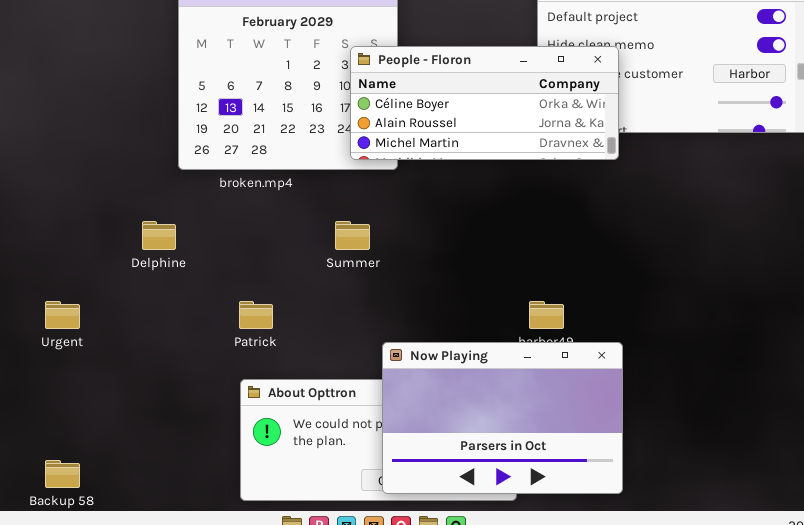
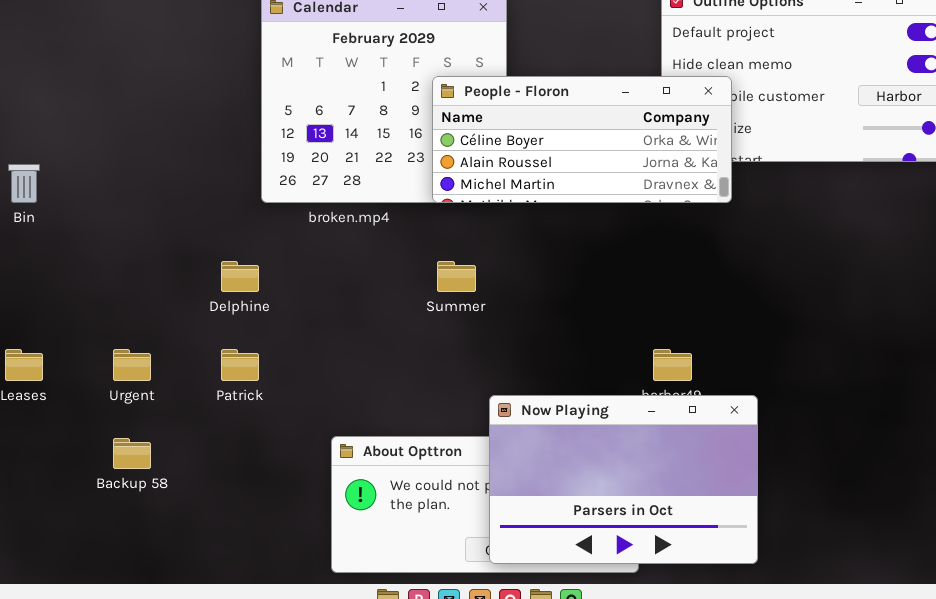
People - Floron: [350,46,619,160] -> [432,76,732,203], moved
Patrick: [239,301,273,329] -> [221,349,259,381], moved
Backup 58: [45,460,80,488] -> [113,438,151,469], moved

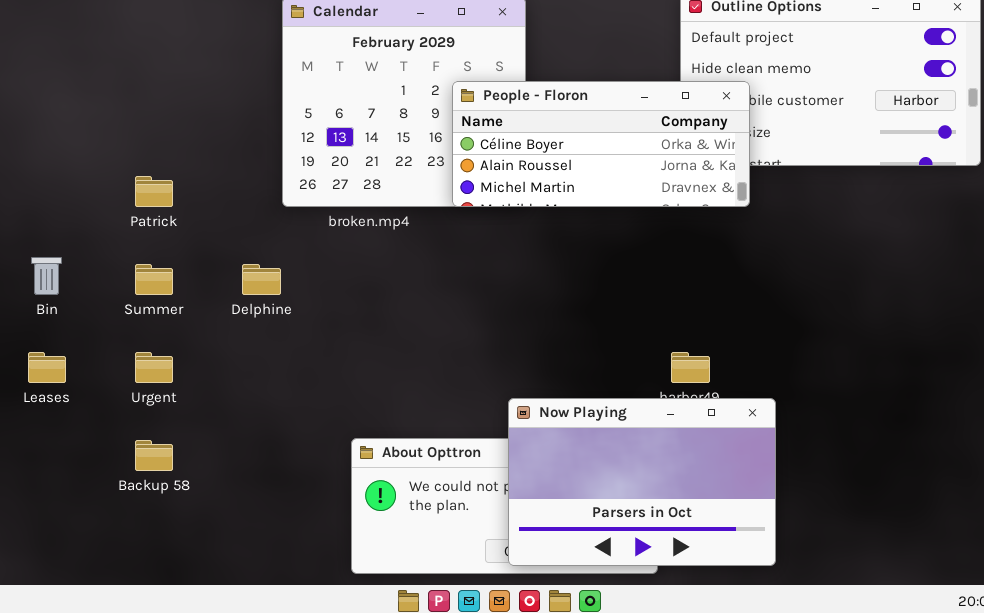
Bin: [8,164,40,203] -> [31,257,62,295], moved
Summer: [437,261,476,292] -> [135,264,173,295], moved
Patrick: [221,349,259,381] -> [135,176,173,207], moved

